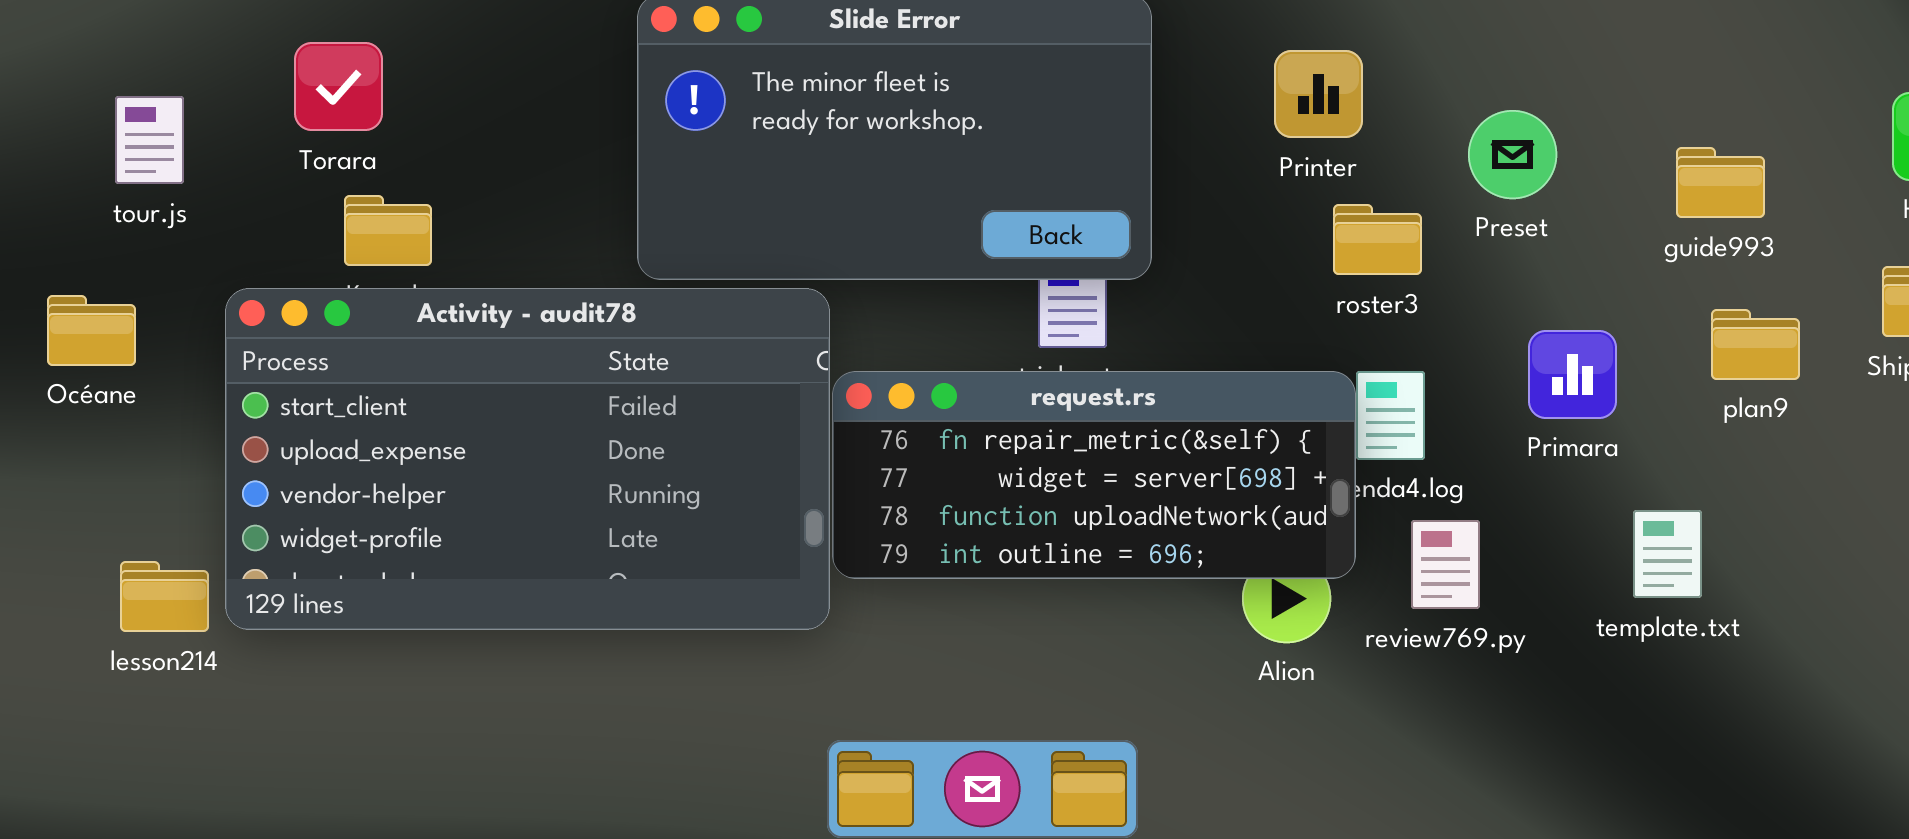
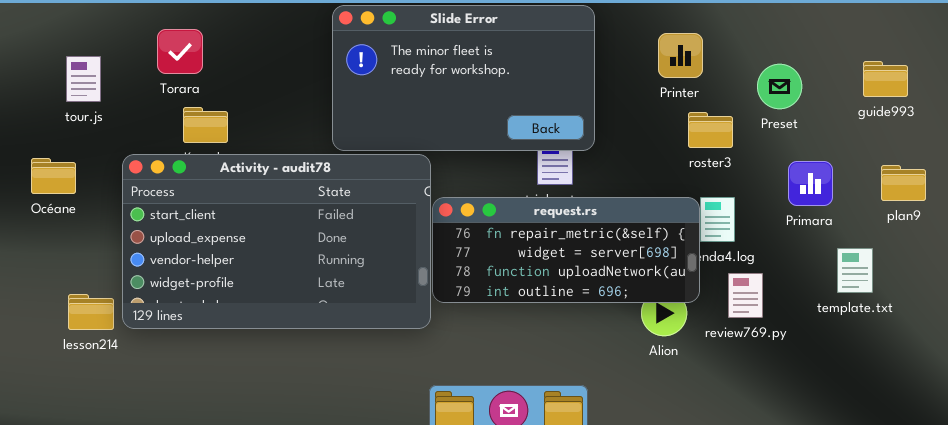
guide993: [1676,147,1765,218] -> [863,61,908,97], moved
Primara: [1528,330,1617,419] -> [788,161,833,206], moved
template.txt: [1633,510,1702,598] -> [837,248,873,293], moved

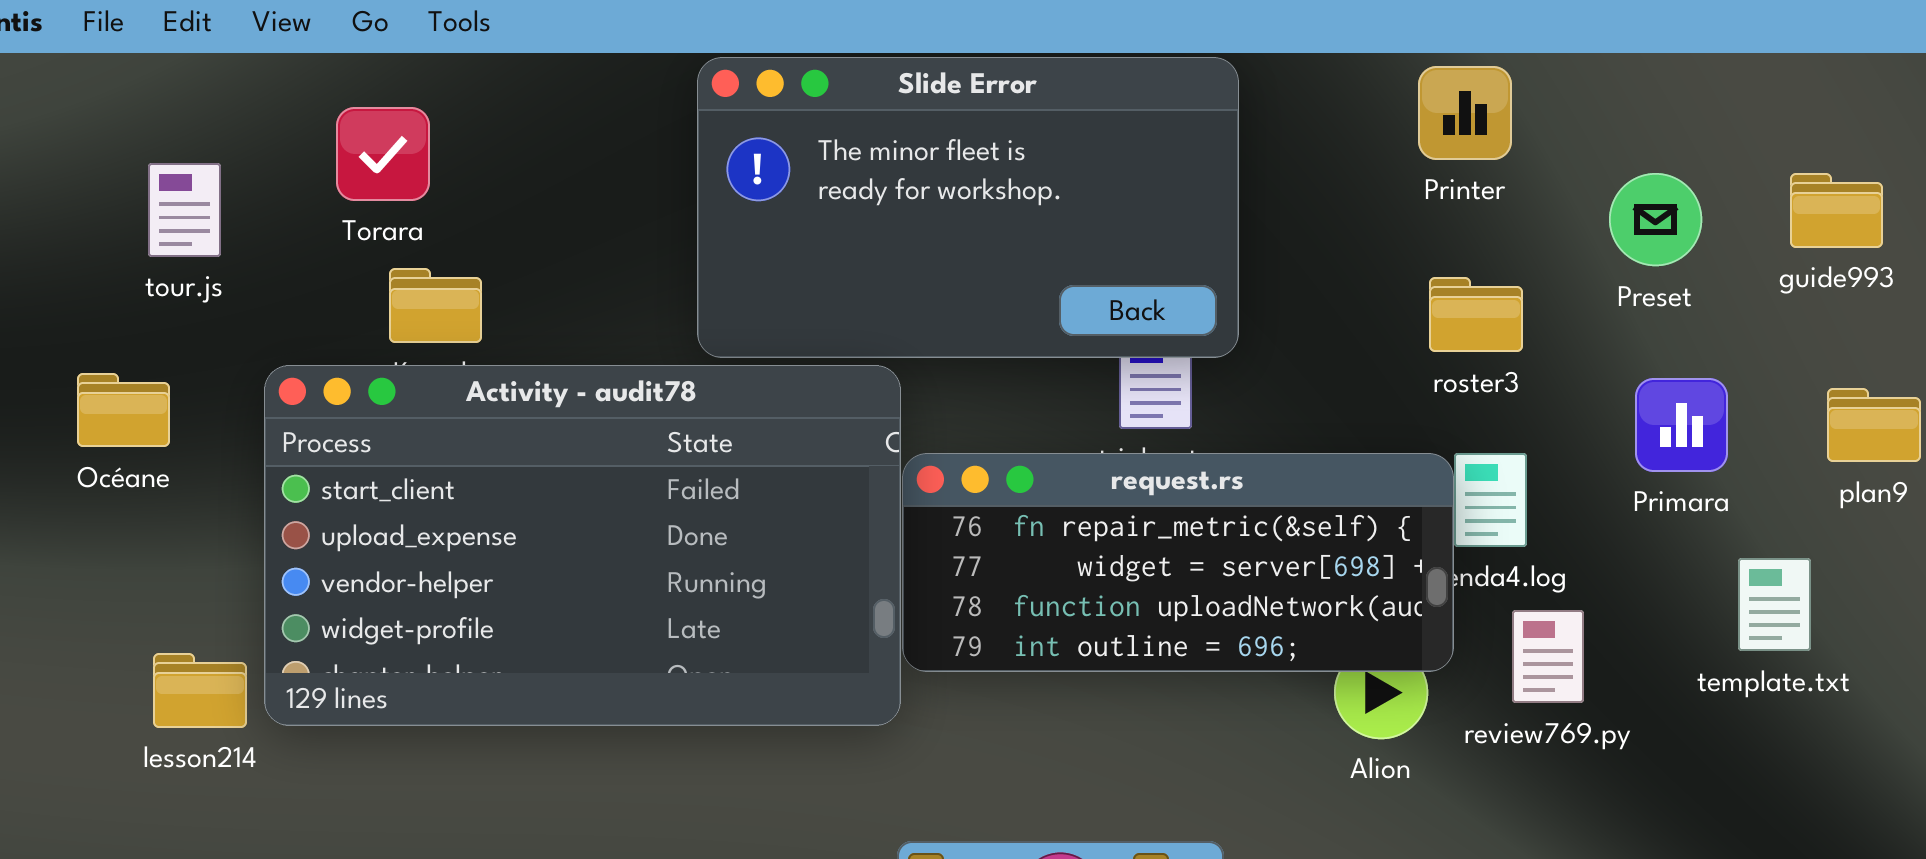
Printer: [658,33,703,78] -> [1418,66,1512,160], moved
Preset: [757,64,802,109] -> [1609,173,1702,266], moved

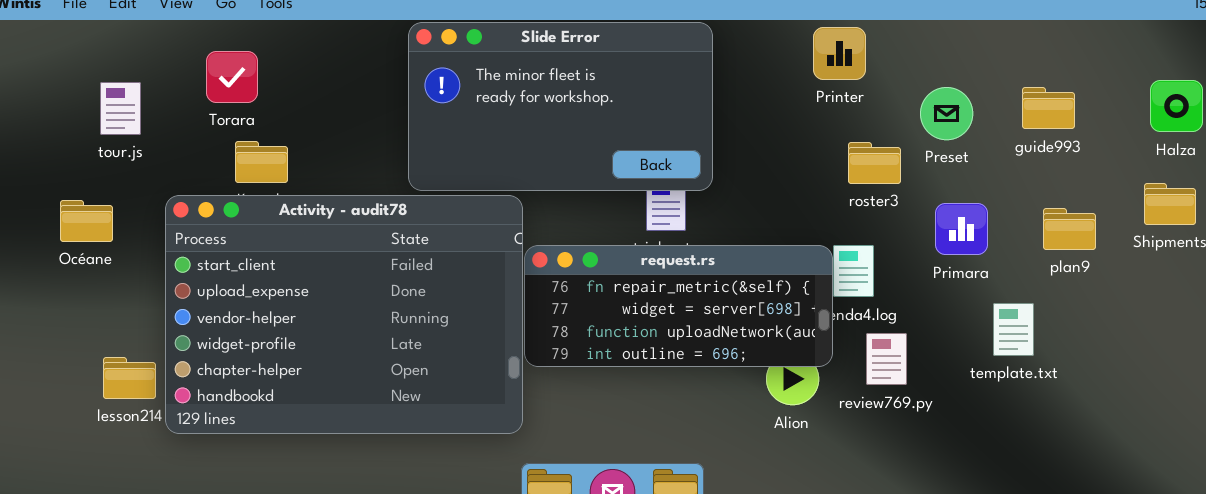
roster3: [1429,277,1523,352] -> [848,142,901,184], moved
Activity - audit78: [264,365,901,726] -> [165,195,523,434], resized

